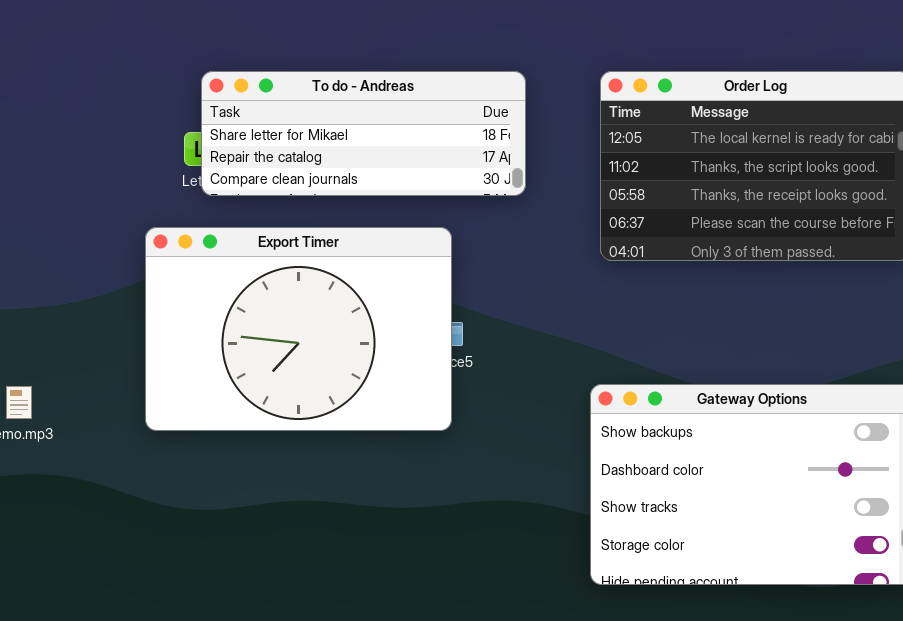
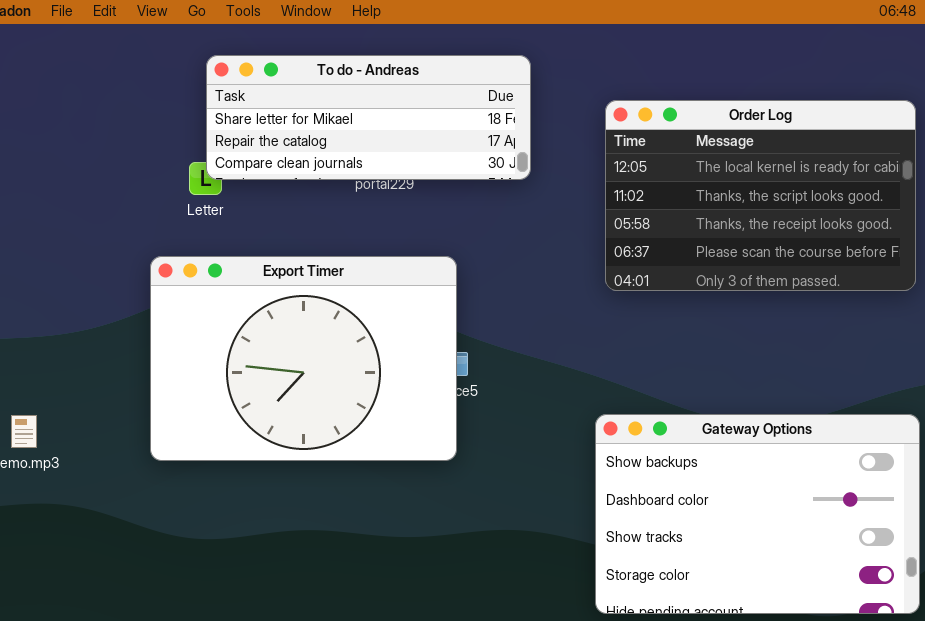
To do - Andreas: [201,71,526,196] -> [206,55,531,180], moved

